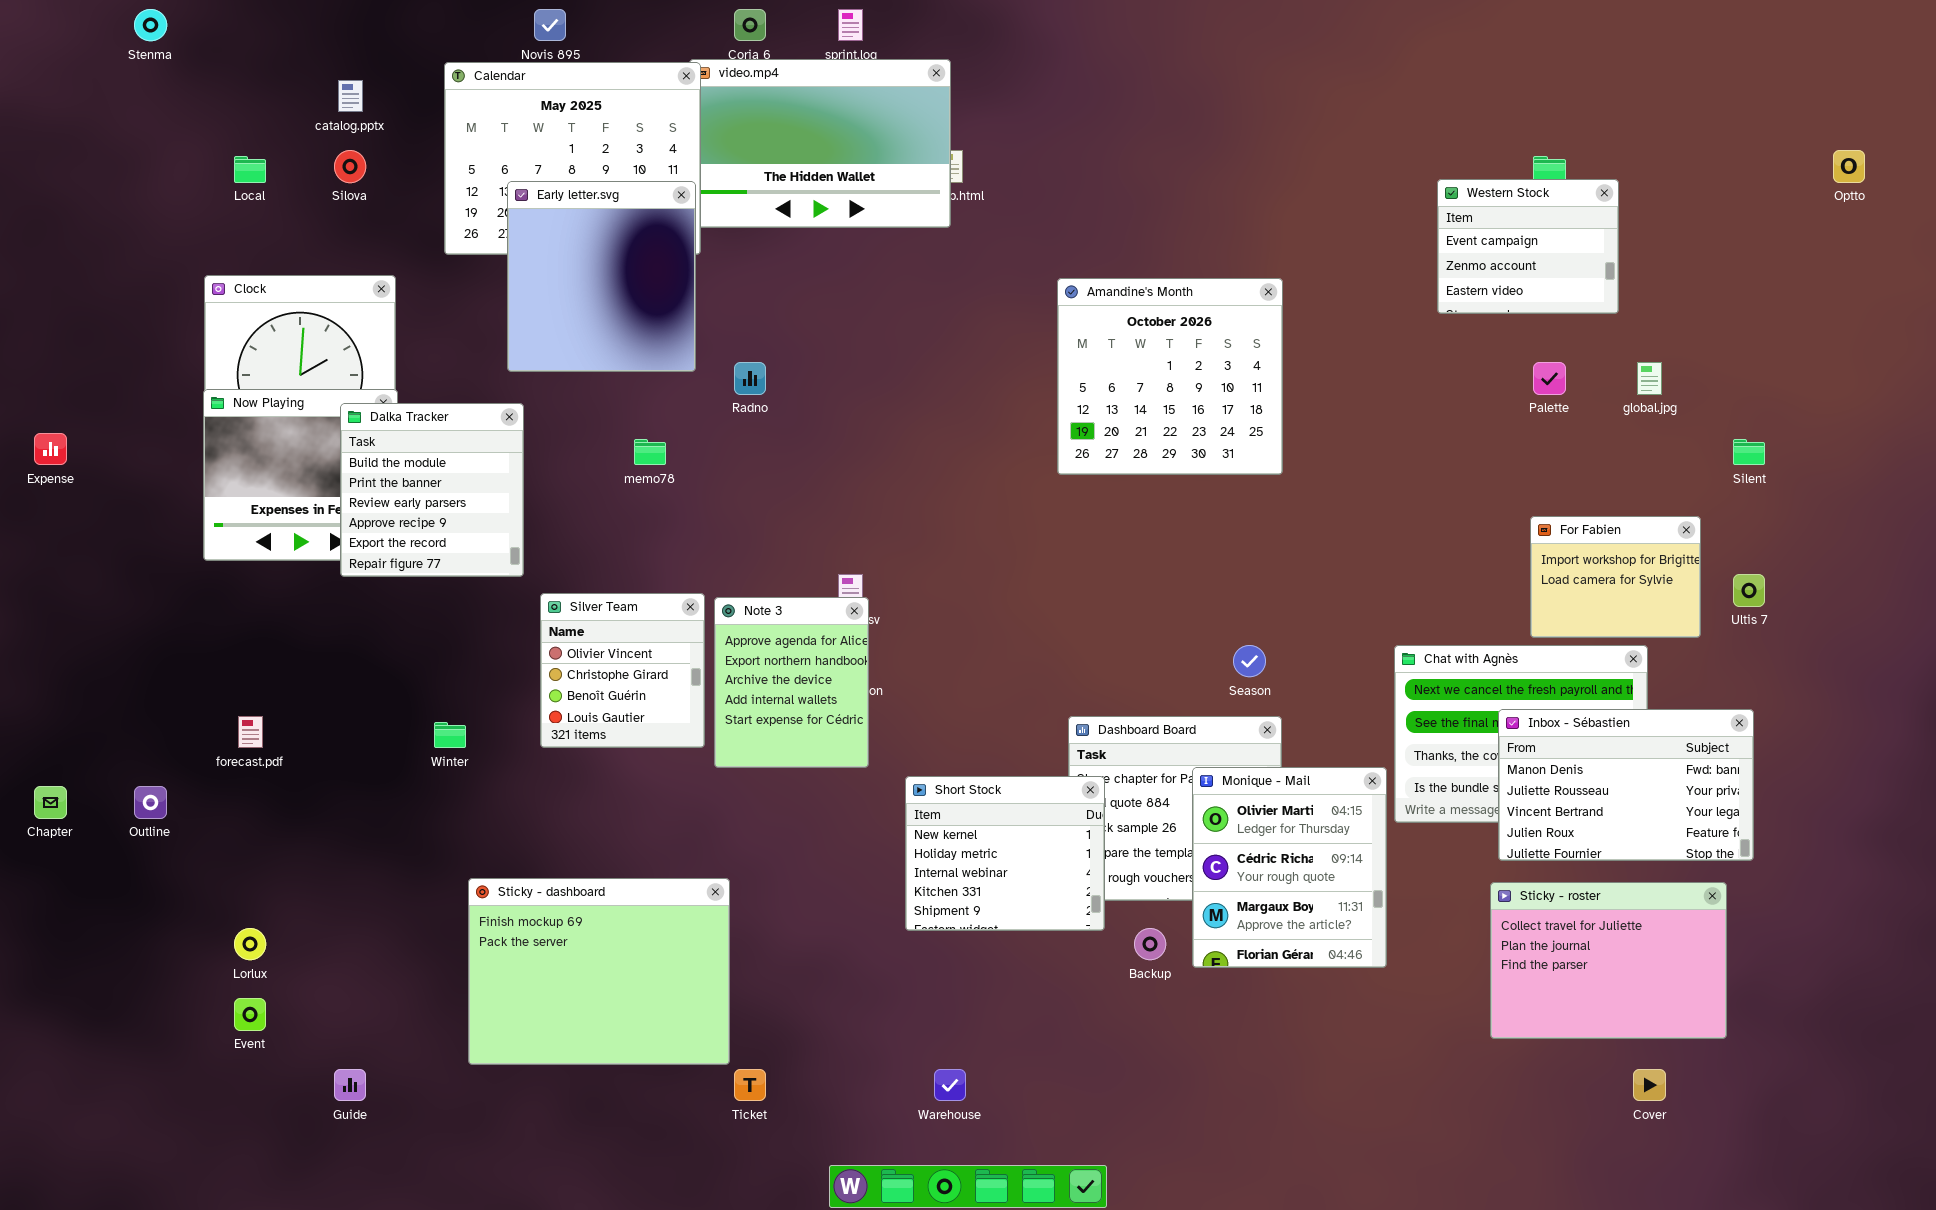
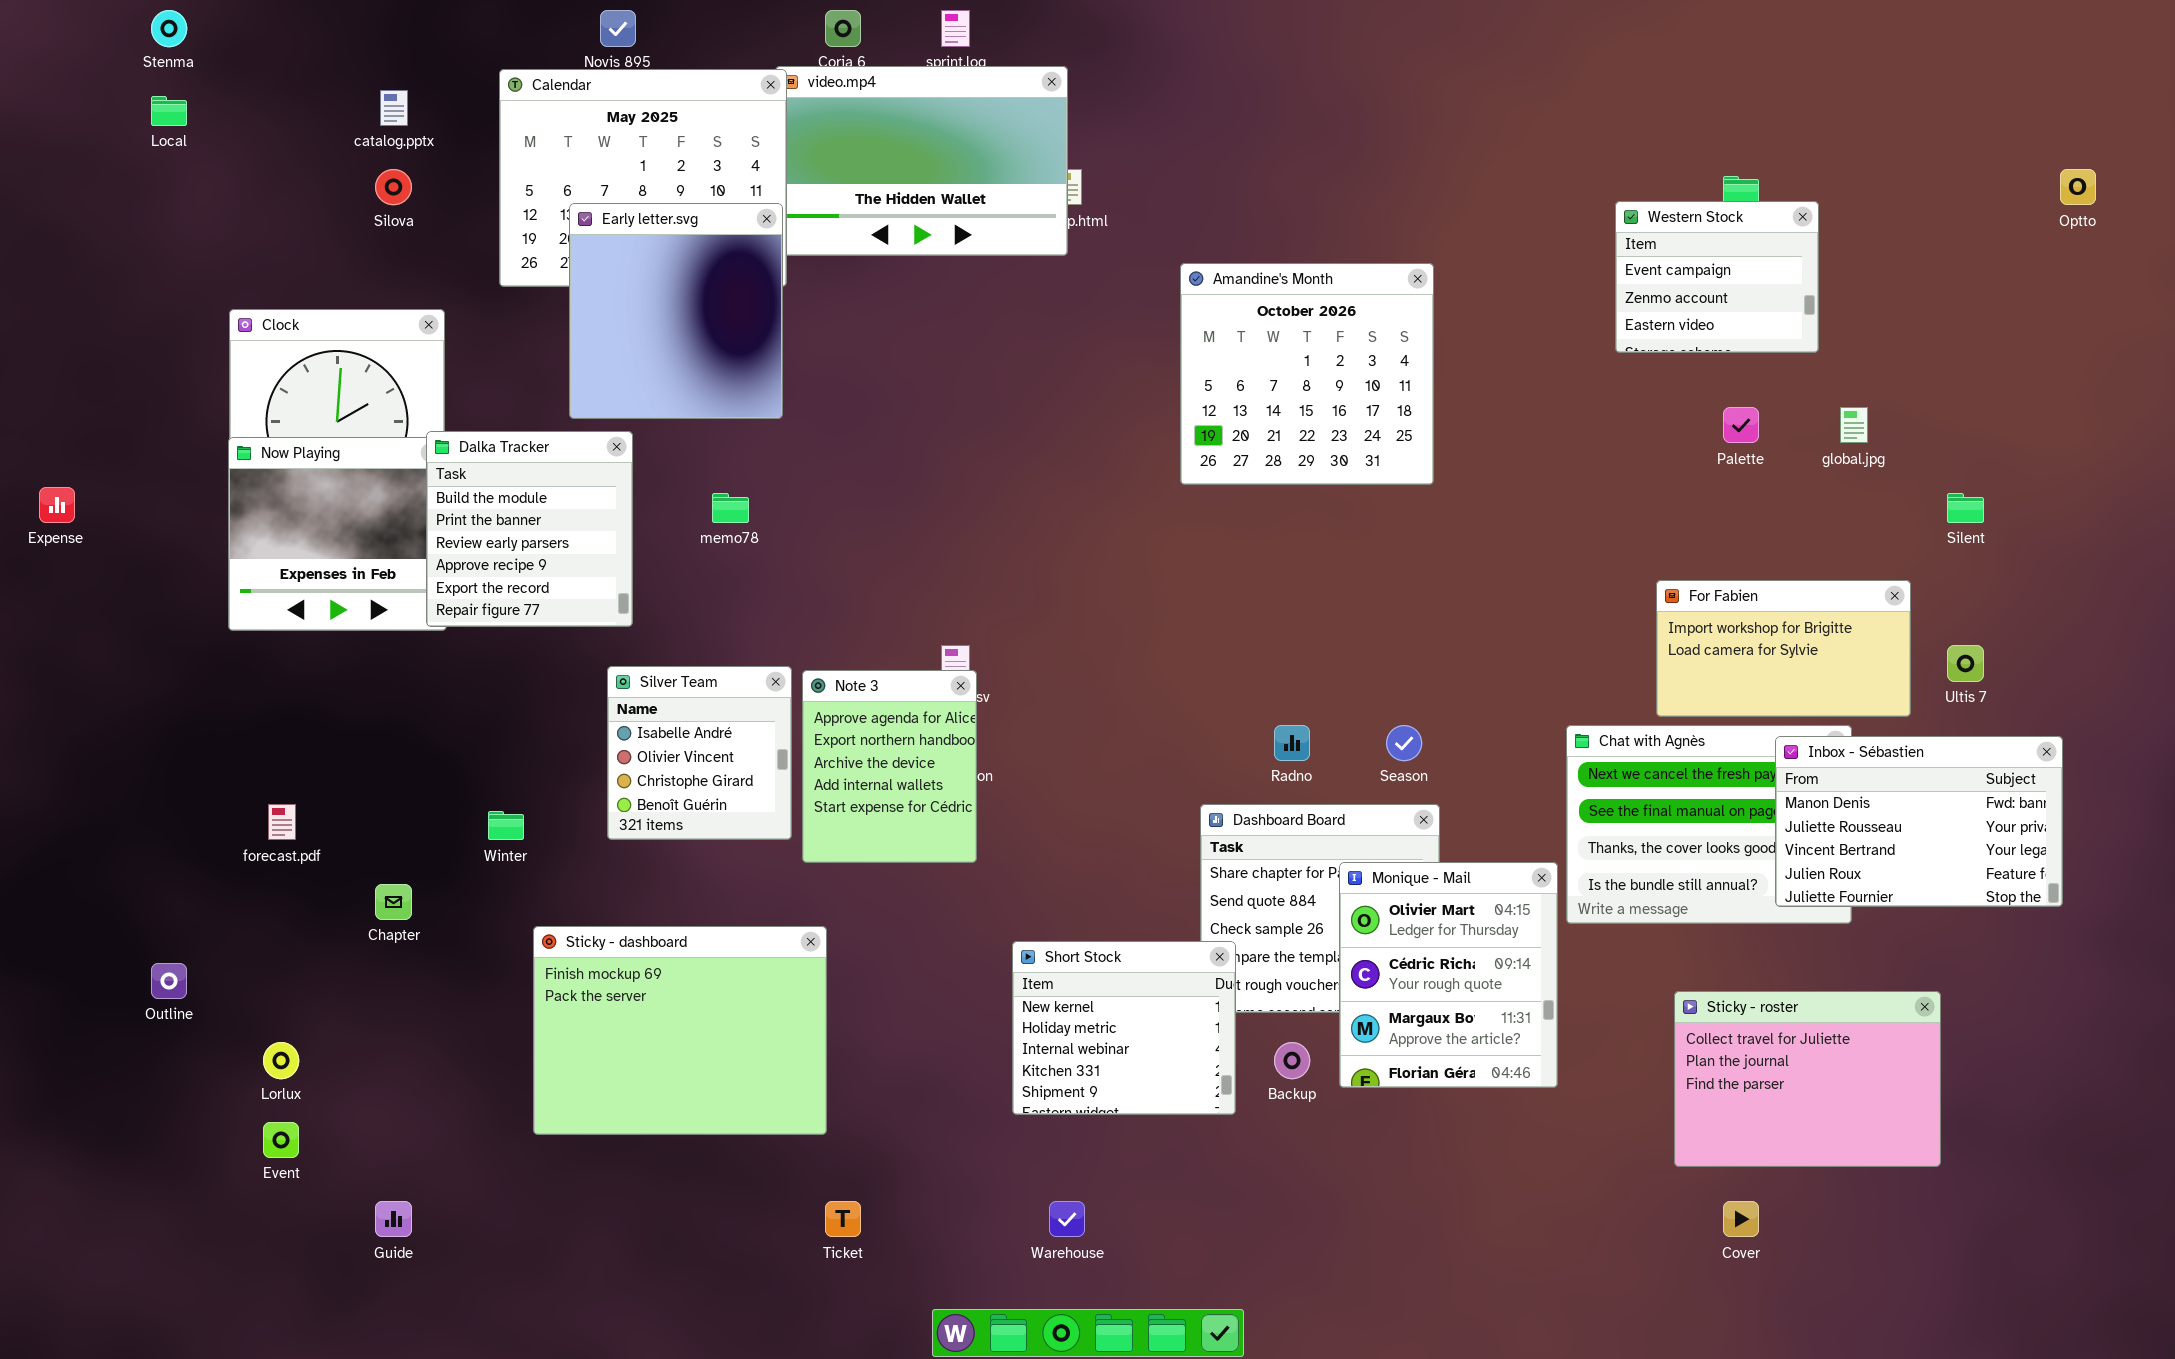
Local: [234,156,266,183] -> [151,96,187,126], moved
Amandine's Month: [1057,278,1283,475] -> [1180,263,1434,485], moved
Radno: [734,362,766,395] -> [1274,725,1310,761], moved
Dalka Tracker: [340,403,524,577] -> [426,431,633,627], moved
For Fabien: [1530,516,1701,638] -> [1656,580,1911,717], resized
Silver Team: [540,593,705,748] -> [607,666,792,840], scrolled up 1 row
Inbox - Sébastien: [1498,709,1754,861] -> [1775,736,2063,907], moved
Short Stock: [905,776,1105,931] -> [1012,941,1236,1115], moved
Chapter: [34,786,67,819] -> [375,884,412,920], moved
Outline: [134,786,167,819] -> [151,963,187,999], moved
Sticky - dashboard: [468,878,730,1065] -> [533,926,827,1135], moved
Cover: [1633,1069,1666,1101] -> [1723,1201,1759,1237], moved

